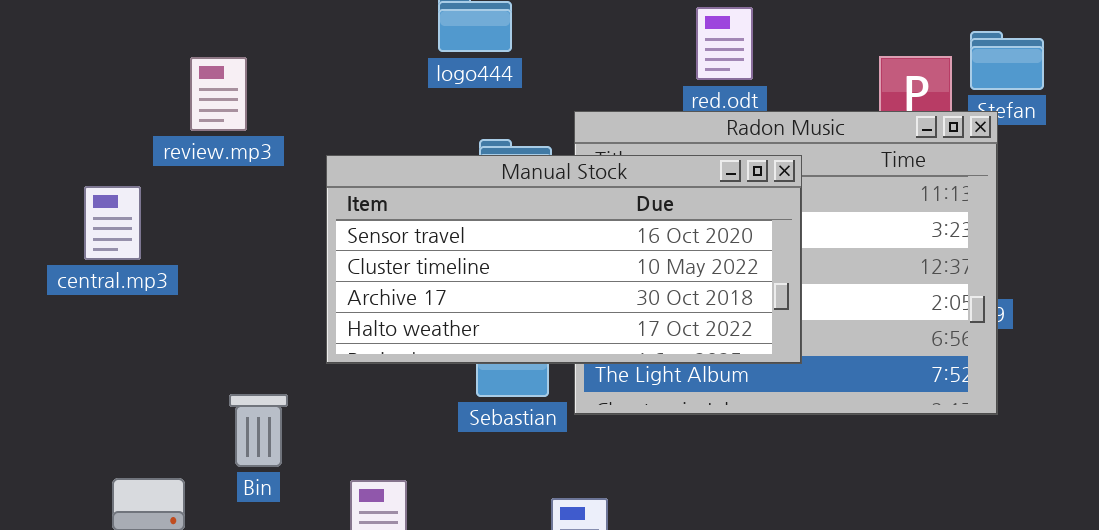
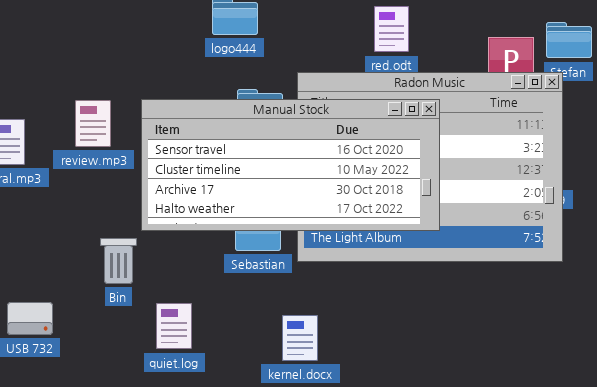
review.mp3: [190,57,247,131] -> [75,100,111,147], moved
Bin: [229,394,288,467] -> [100,238,137,284], moved

